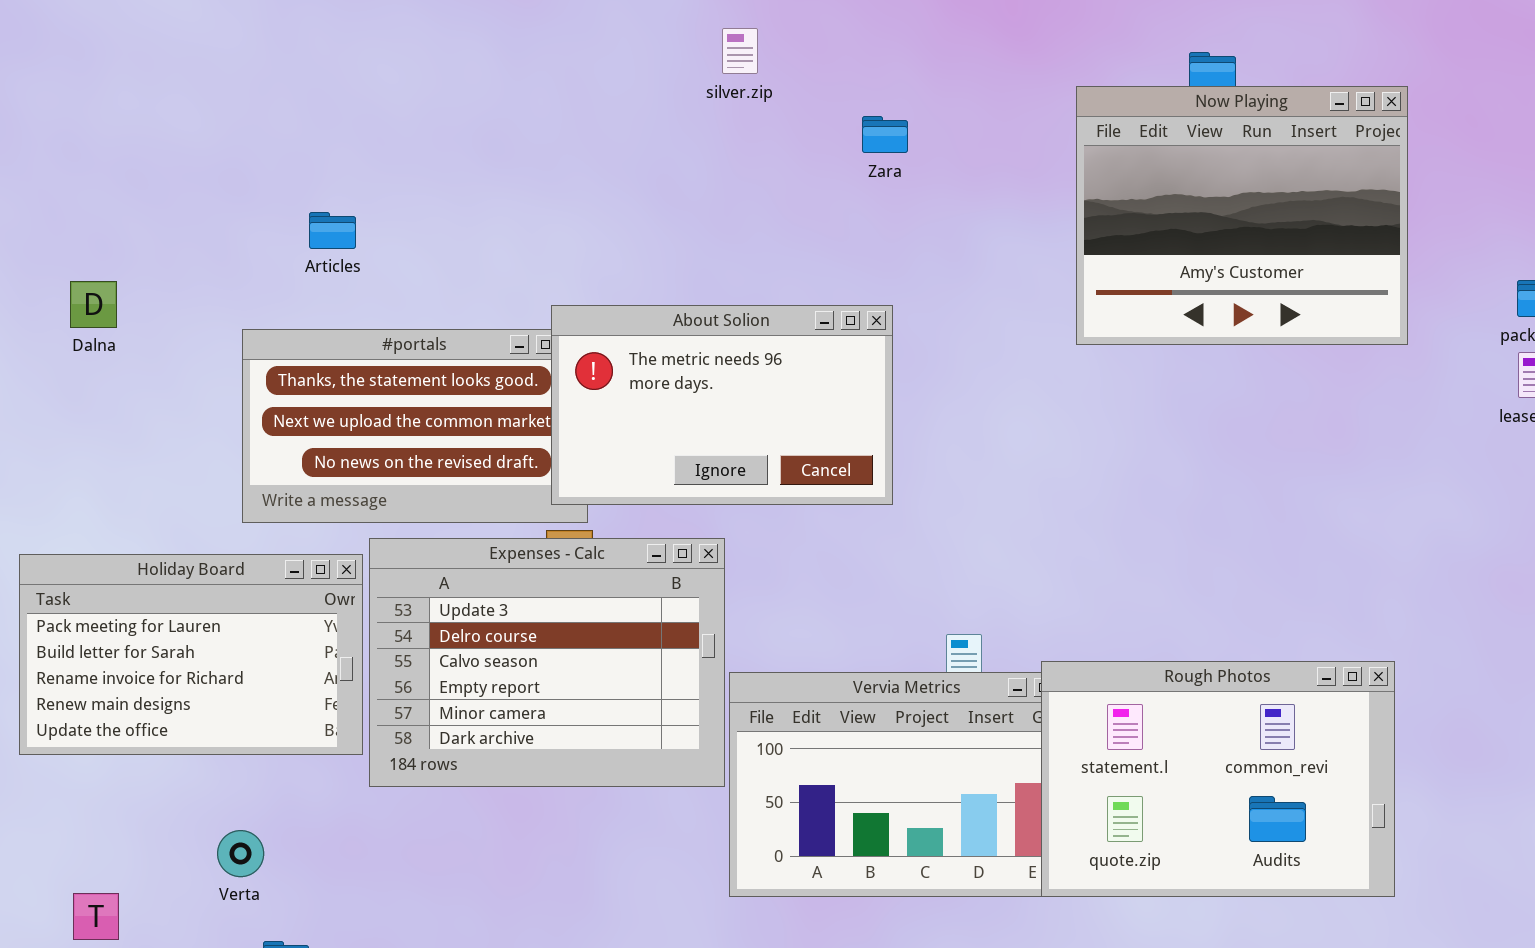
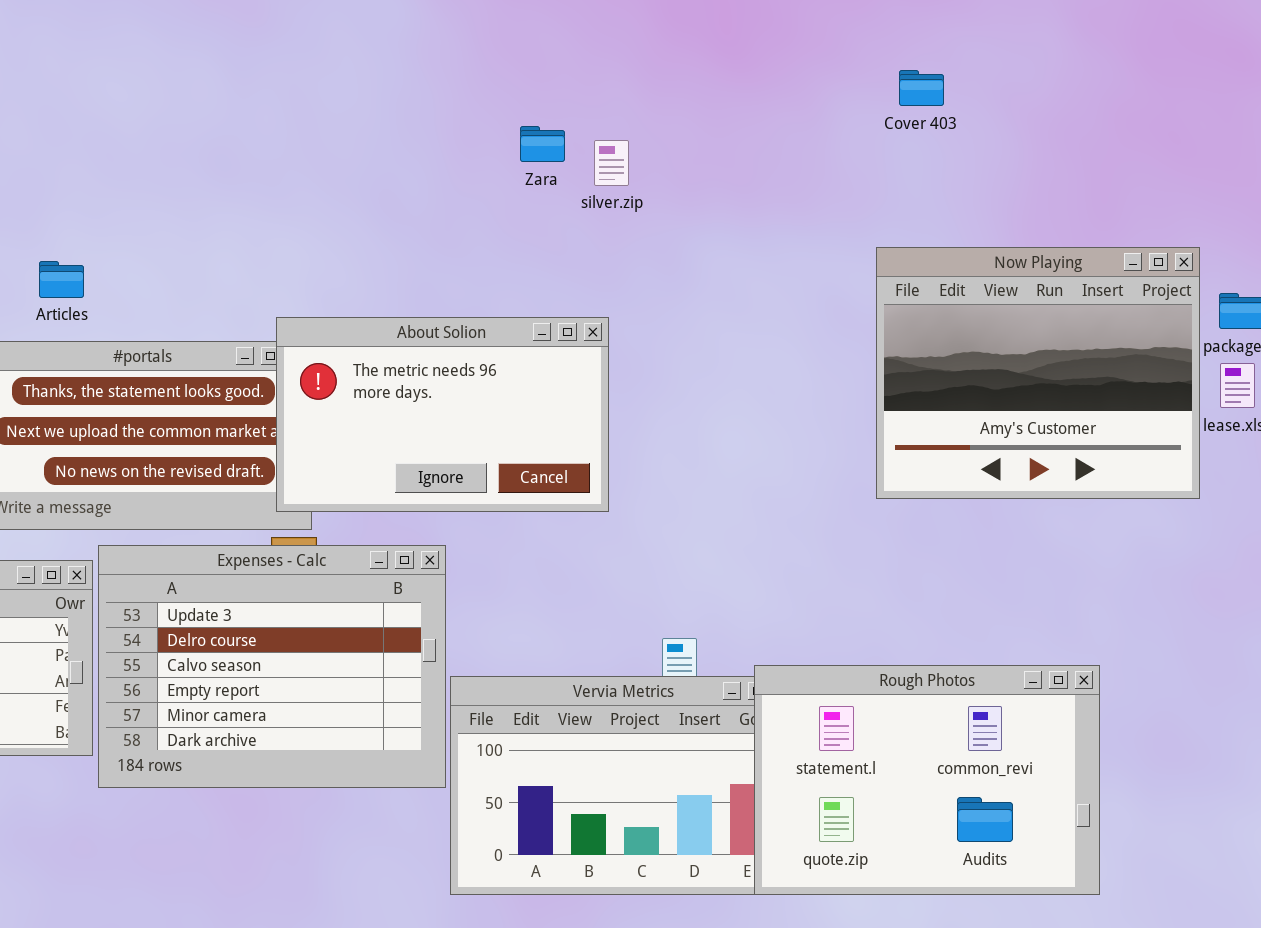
silver.zip: [722,28,758,74] -> [594,140,629,186], moved
Now Playing: [1076,86,1408,345] -> [876,247,1200,499], moved
Zara: [862,116,908,153] -> [520,126,565,162], moved
Articles: [309,212,356,249] -> [39,261,84,298], moved

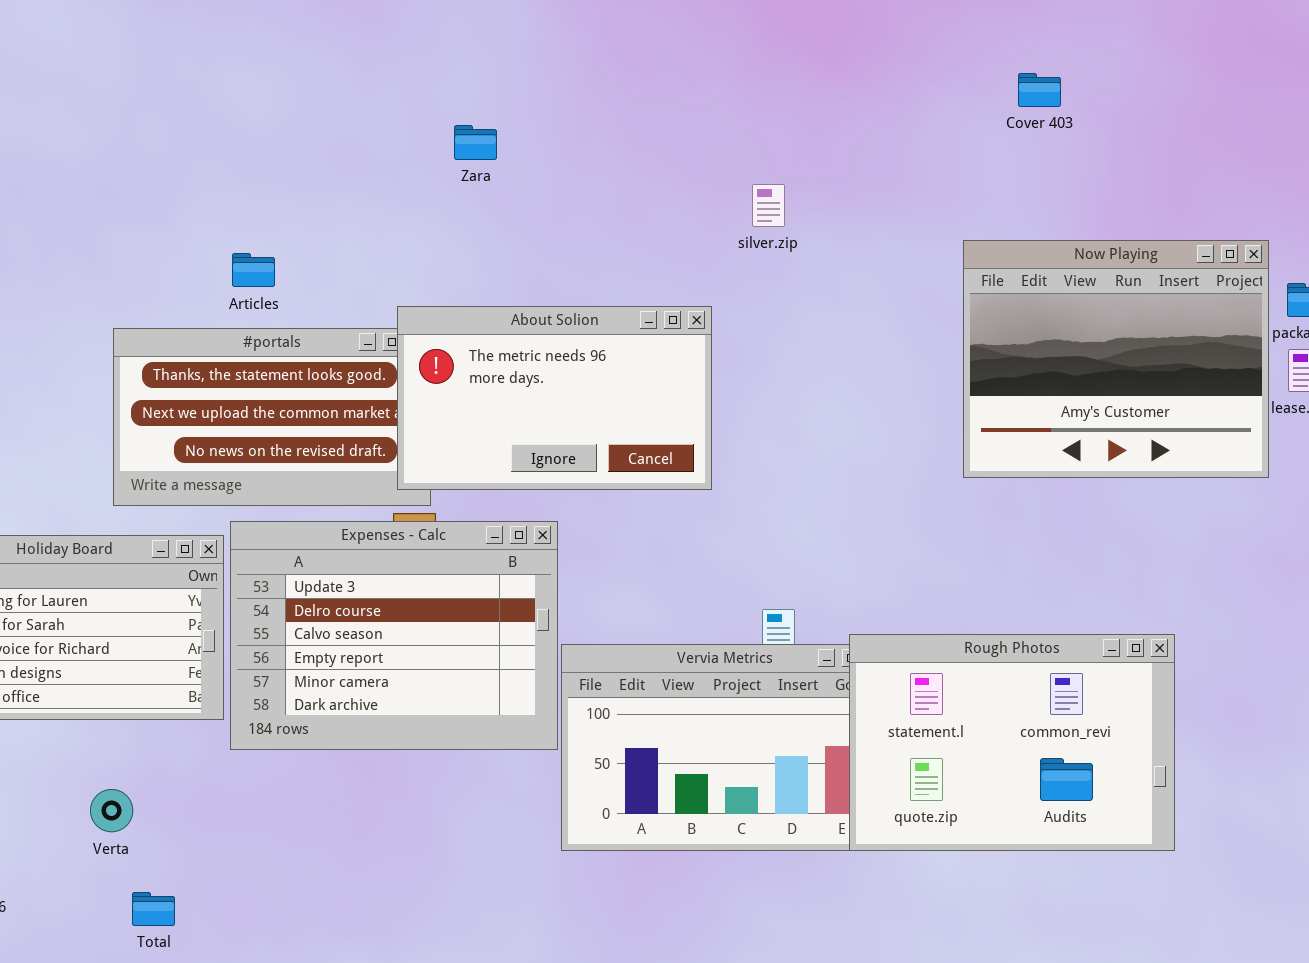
Cover 403: [899,70,944,106] -> [1018,73,1061,107], moved
Zara: [520,126,565,162] -> [454,125,497,160], moved
silver.zip: [594,140,629,186] -> [752,184,785,227], moved
Articles: [39,261,84,298] -> [232,253,275,287], moved

